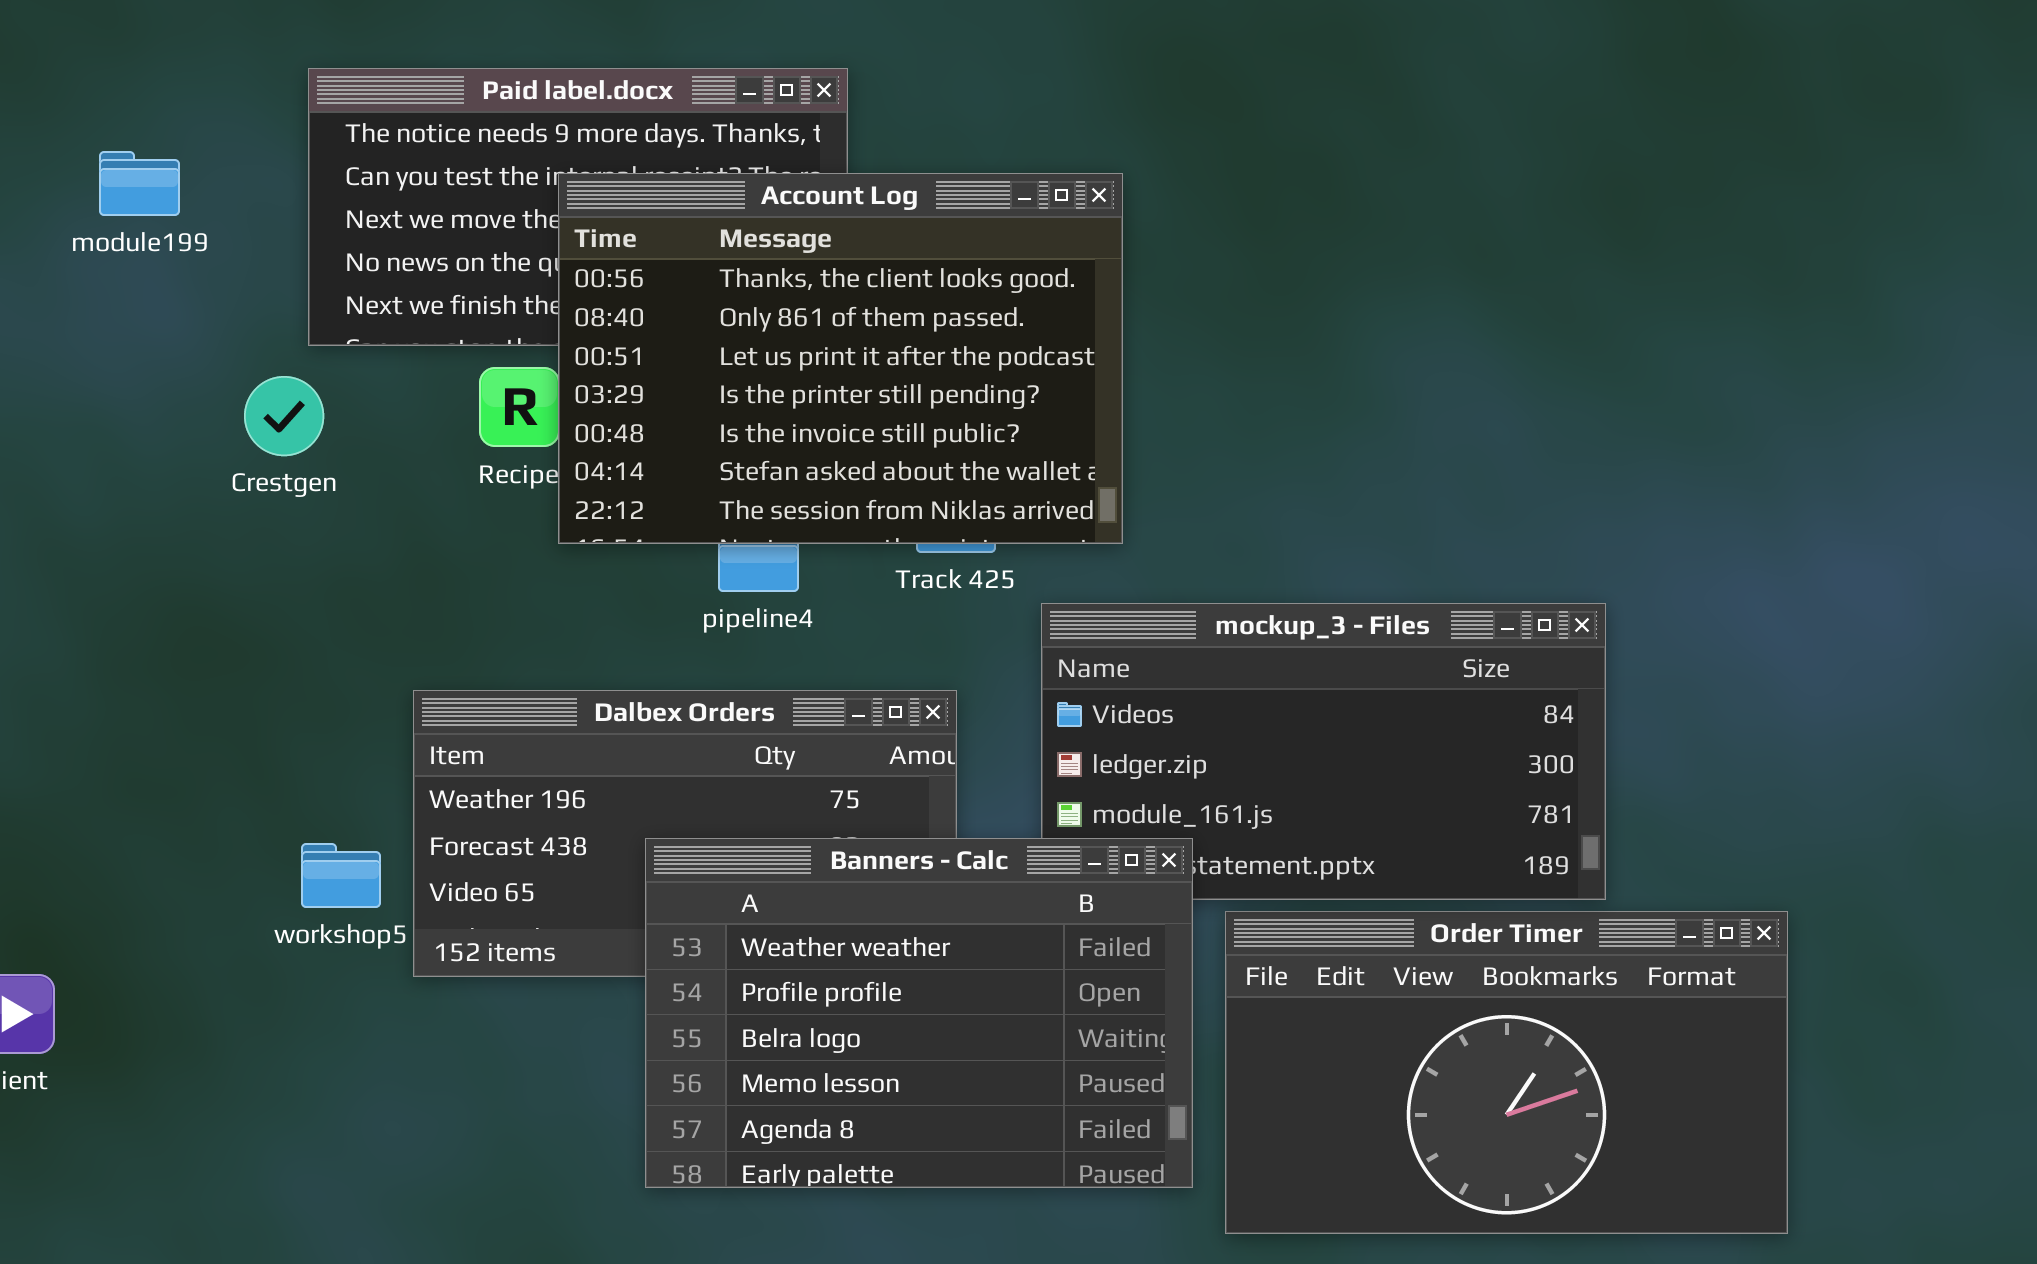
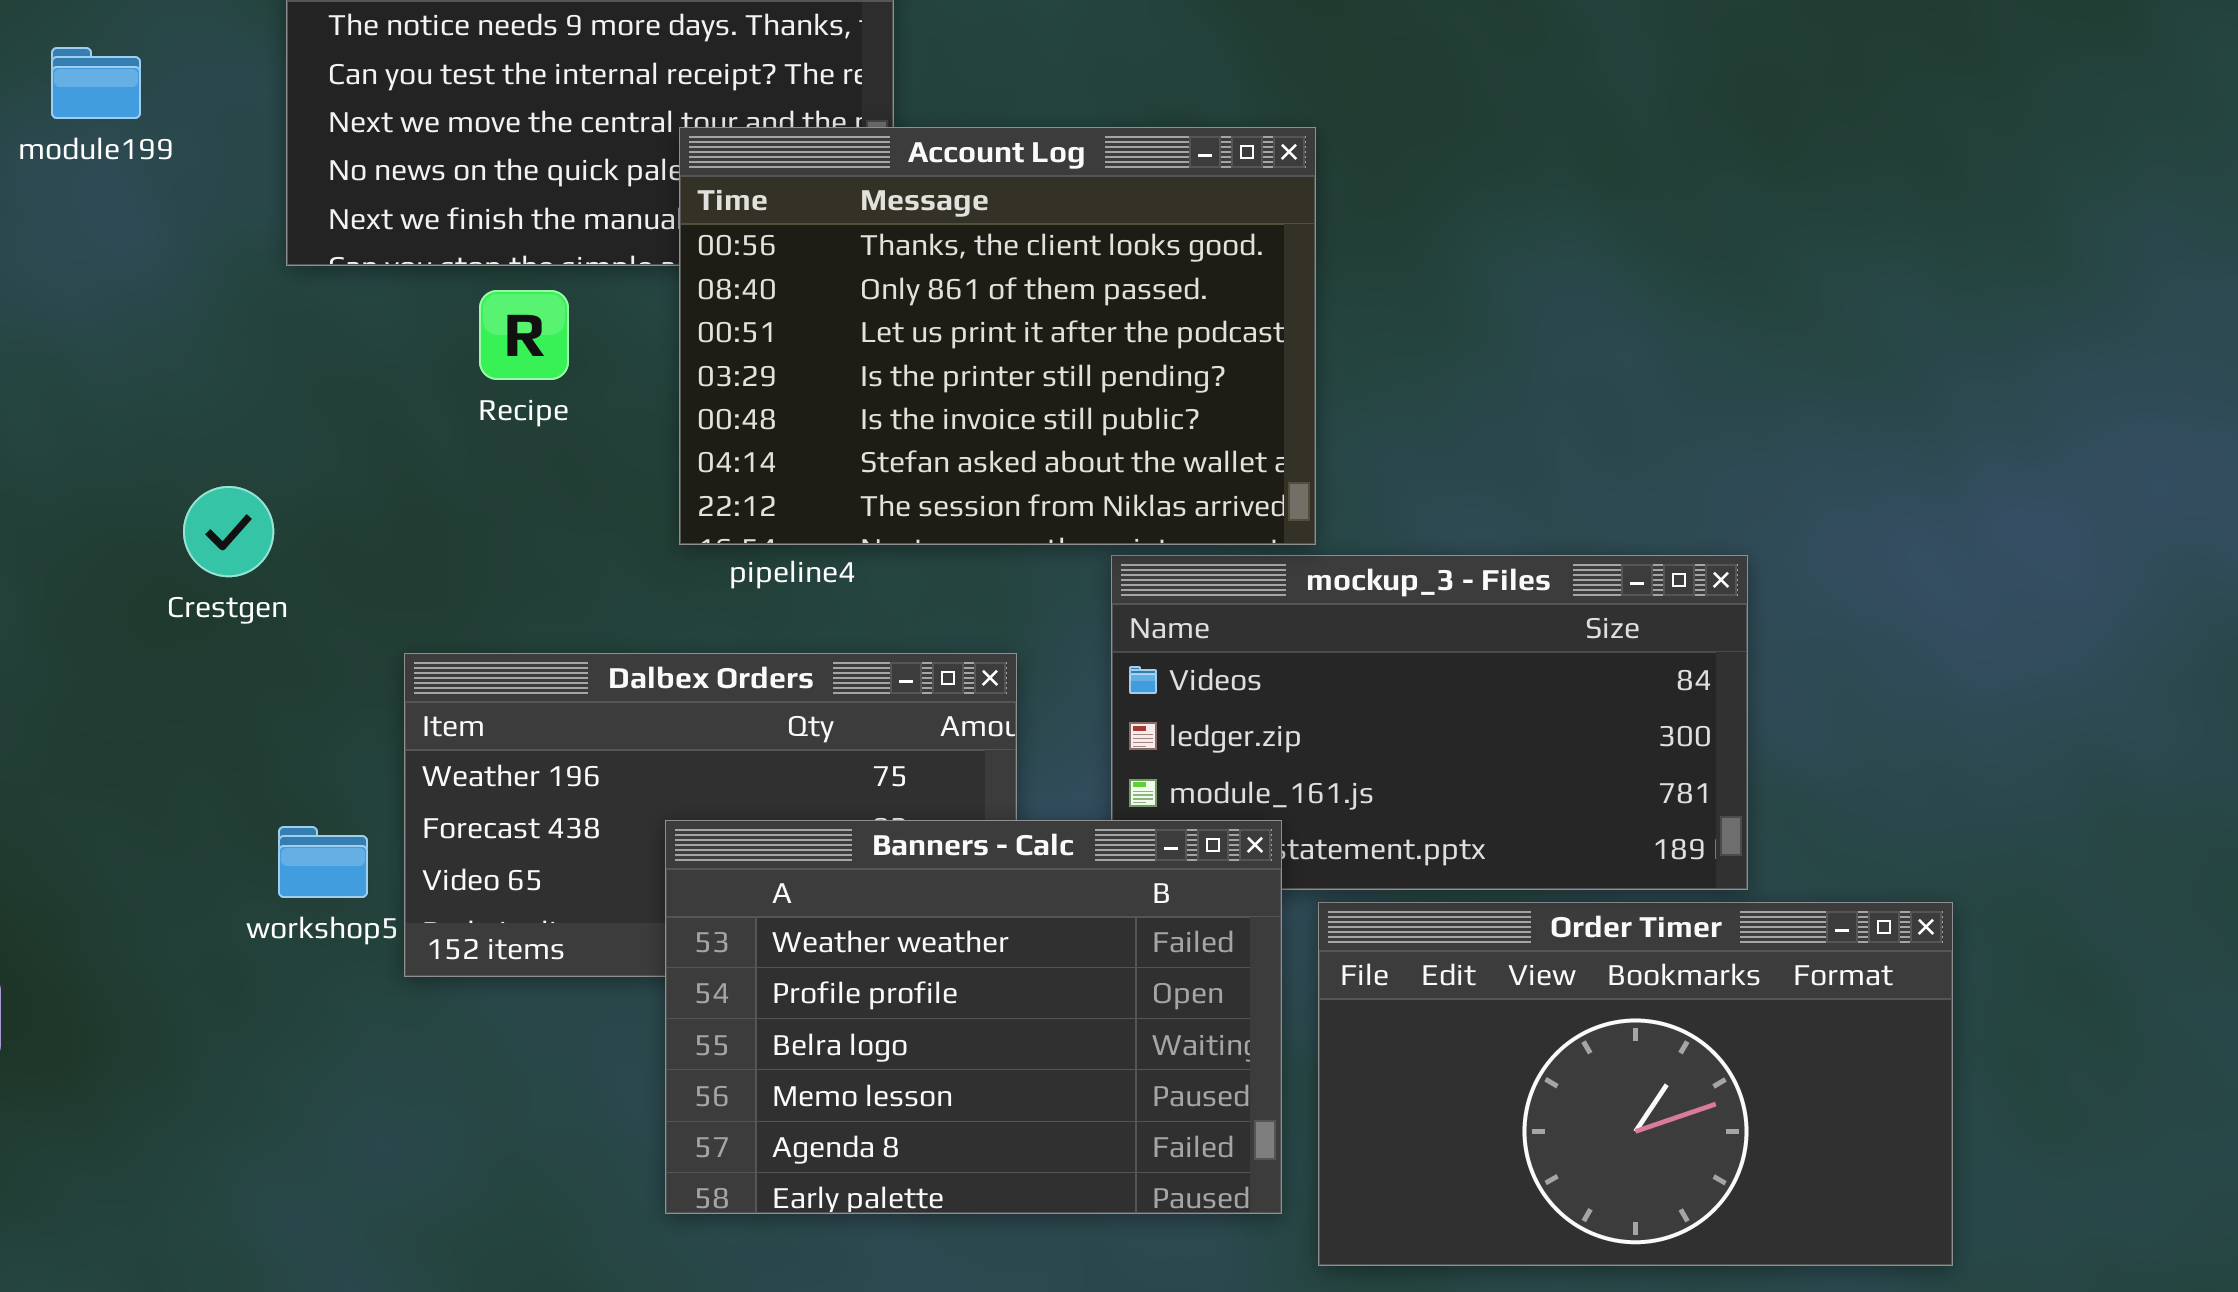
Account Log: [558,173,1123,544] -> [679,127,1316,545], moved
Crestgen: [244,376,324,456] -> [183,486,274,577], moved

